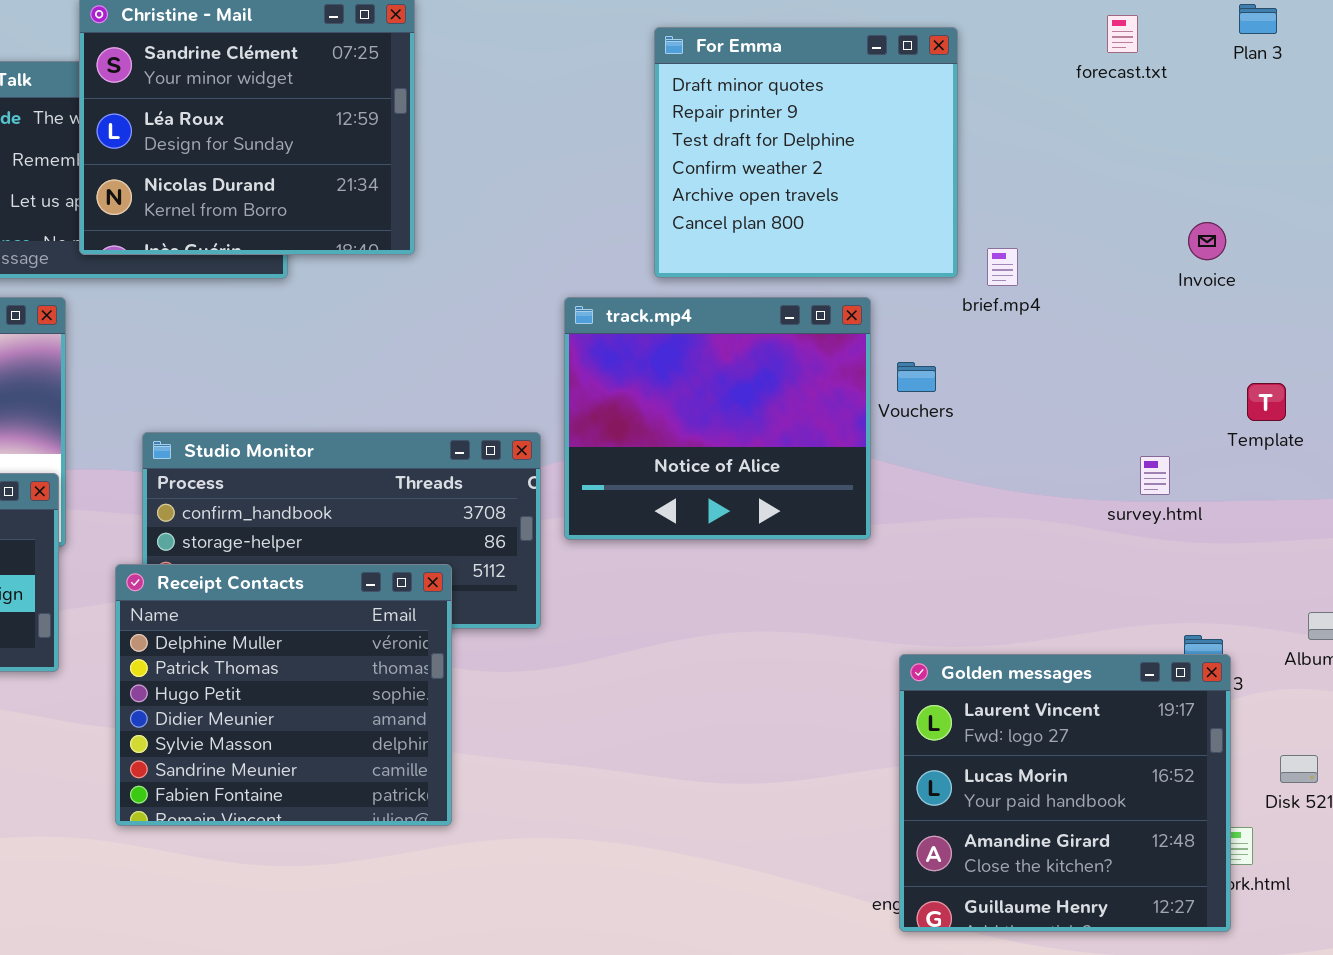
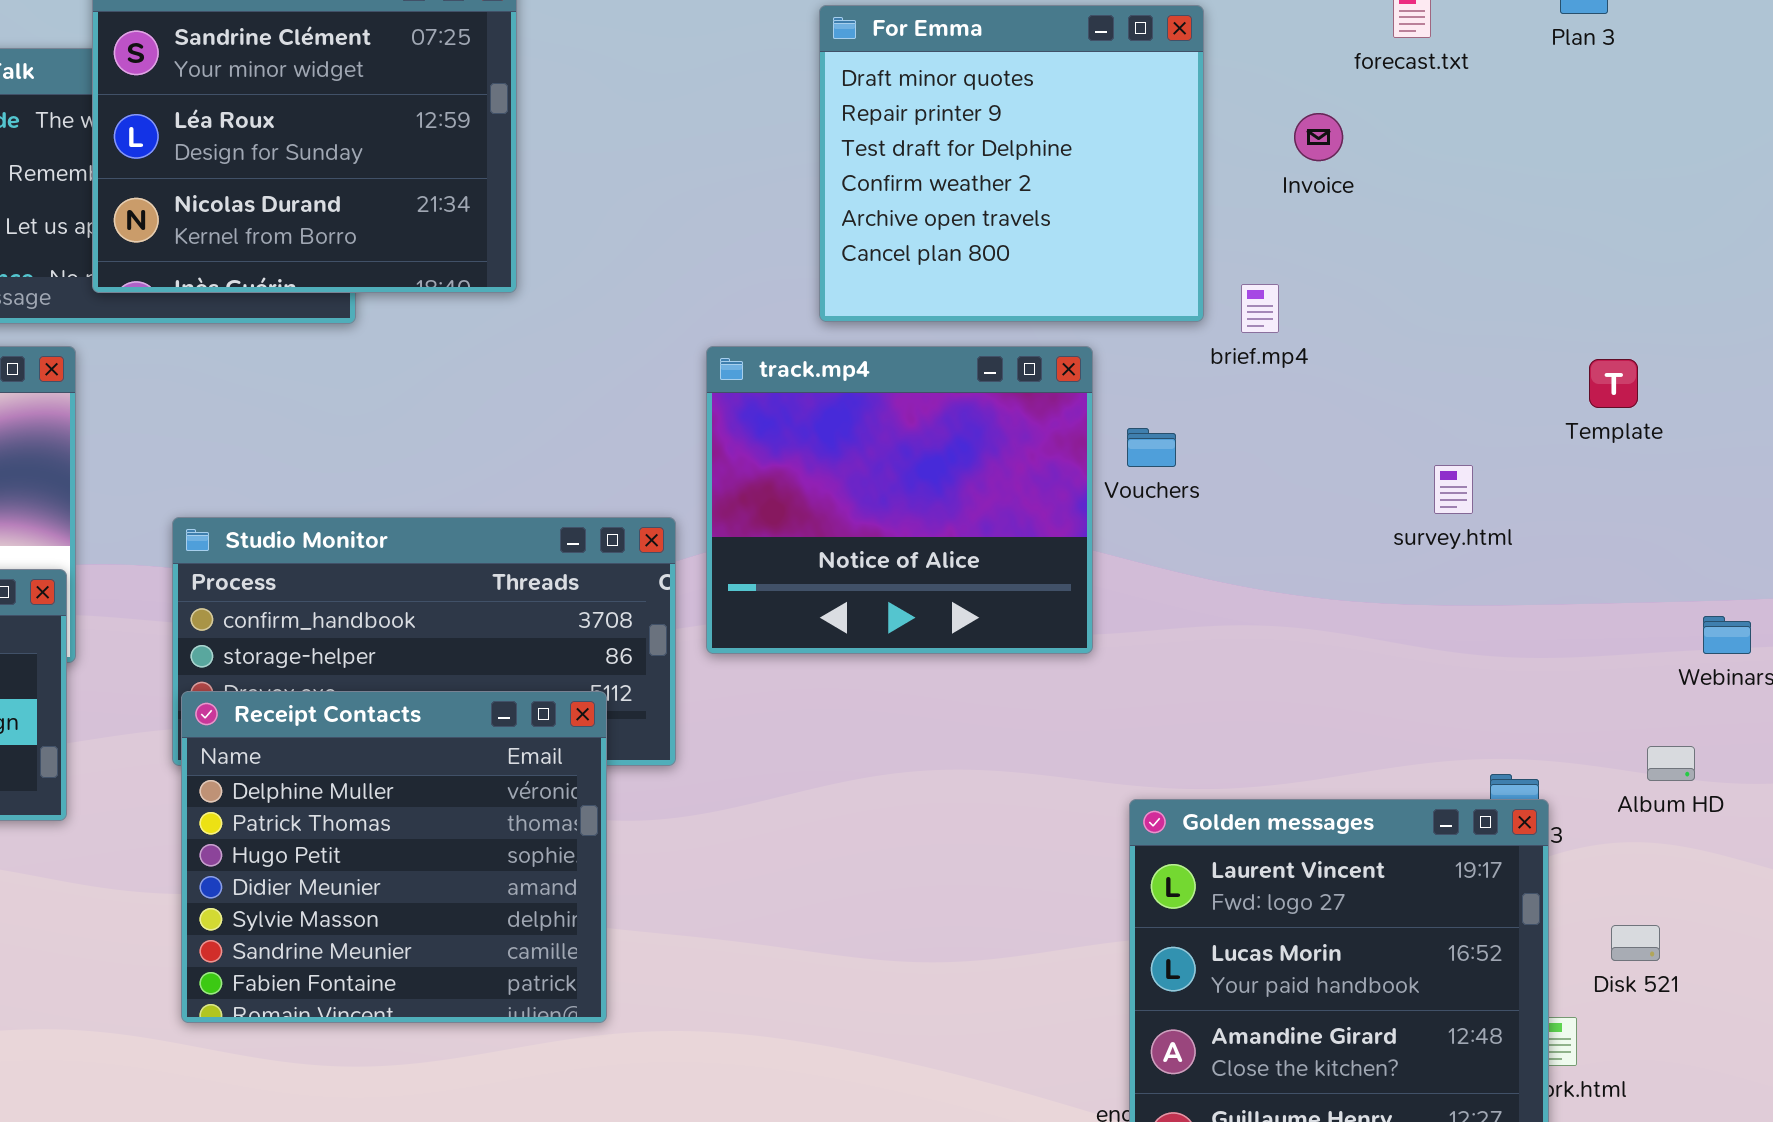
Invoice: [1188,222,1226,260] -> [1294,113,1343,161], moved
Template: [1247,383,1286,421] -> [1589,359,1638,408], moved
survey.html: [1140,456,1170,495] -> [1434,465,1473,514], moved
Receipt Contacts: [115,564,452,826] -> [181,691,607,1023], moved

